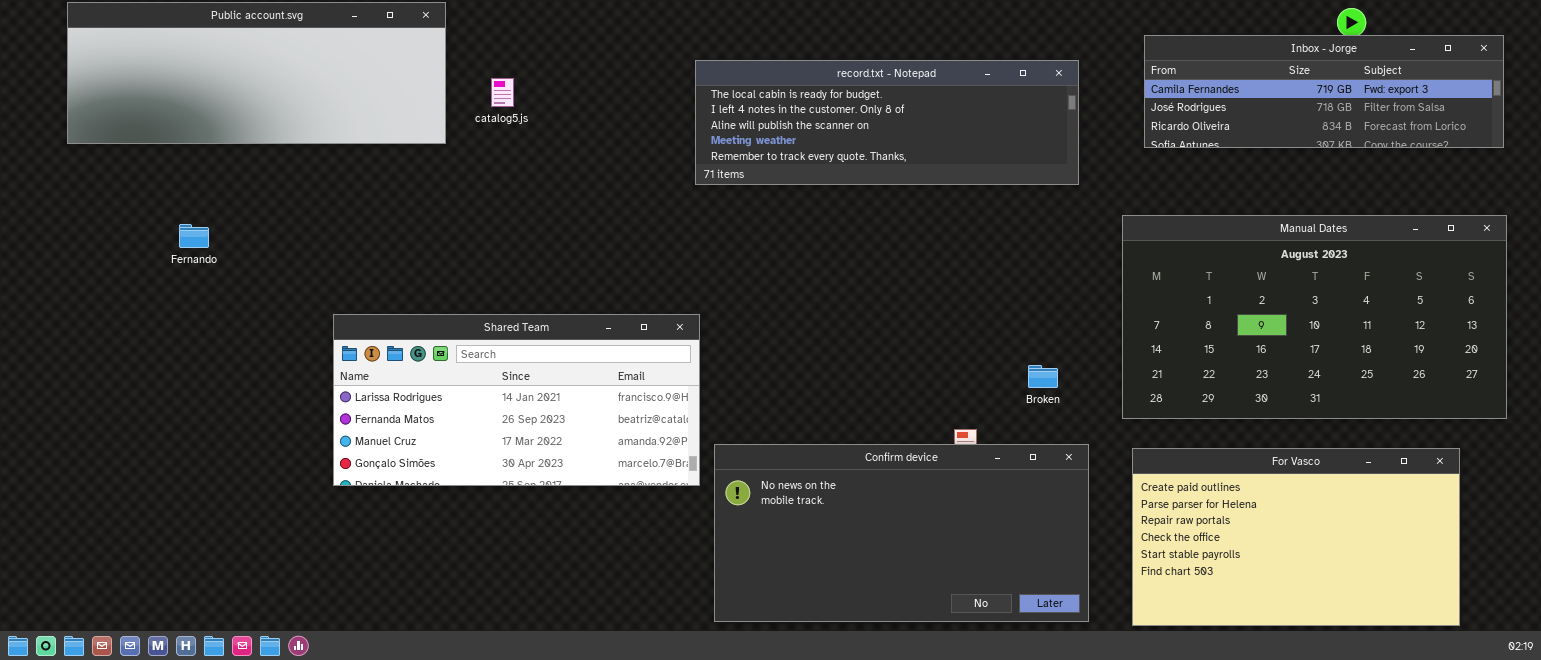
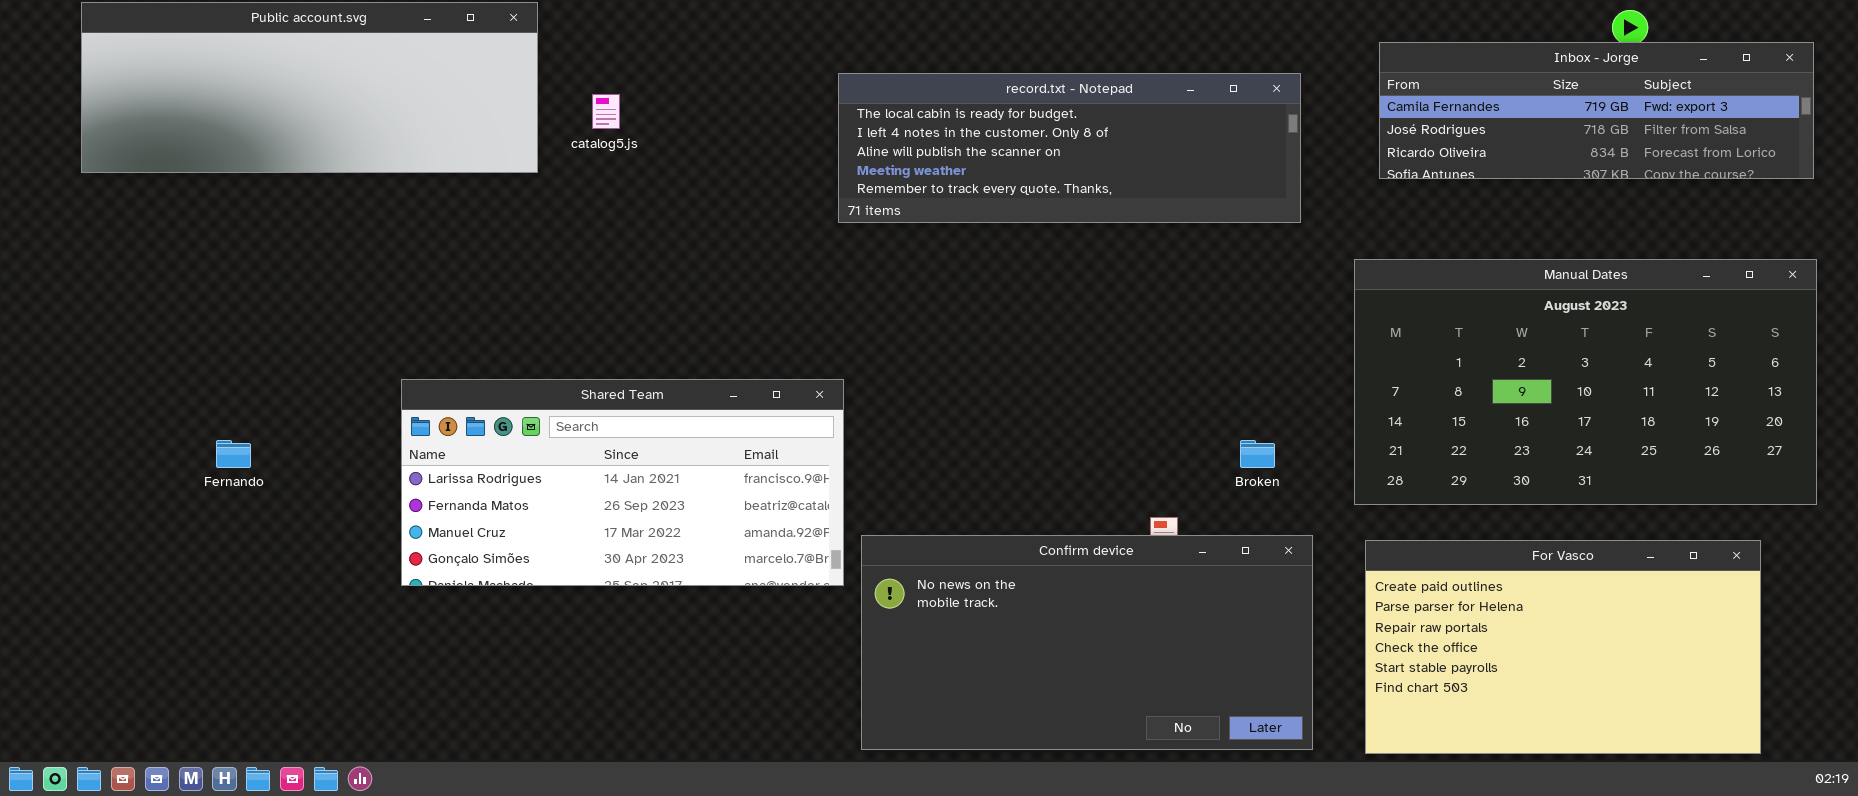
Fernando: [179,224,209,248] -> [216,440,251,468], moved

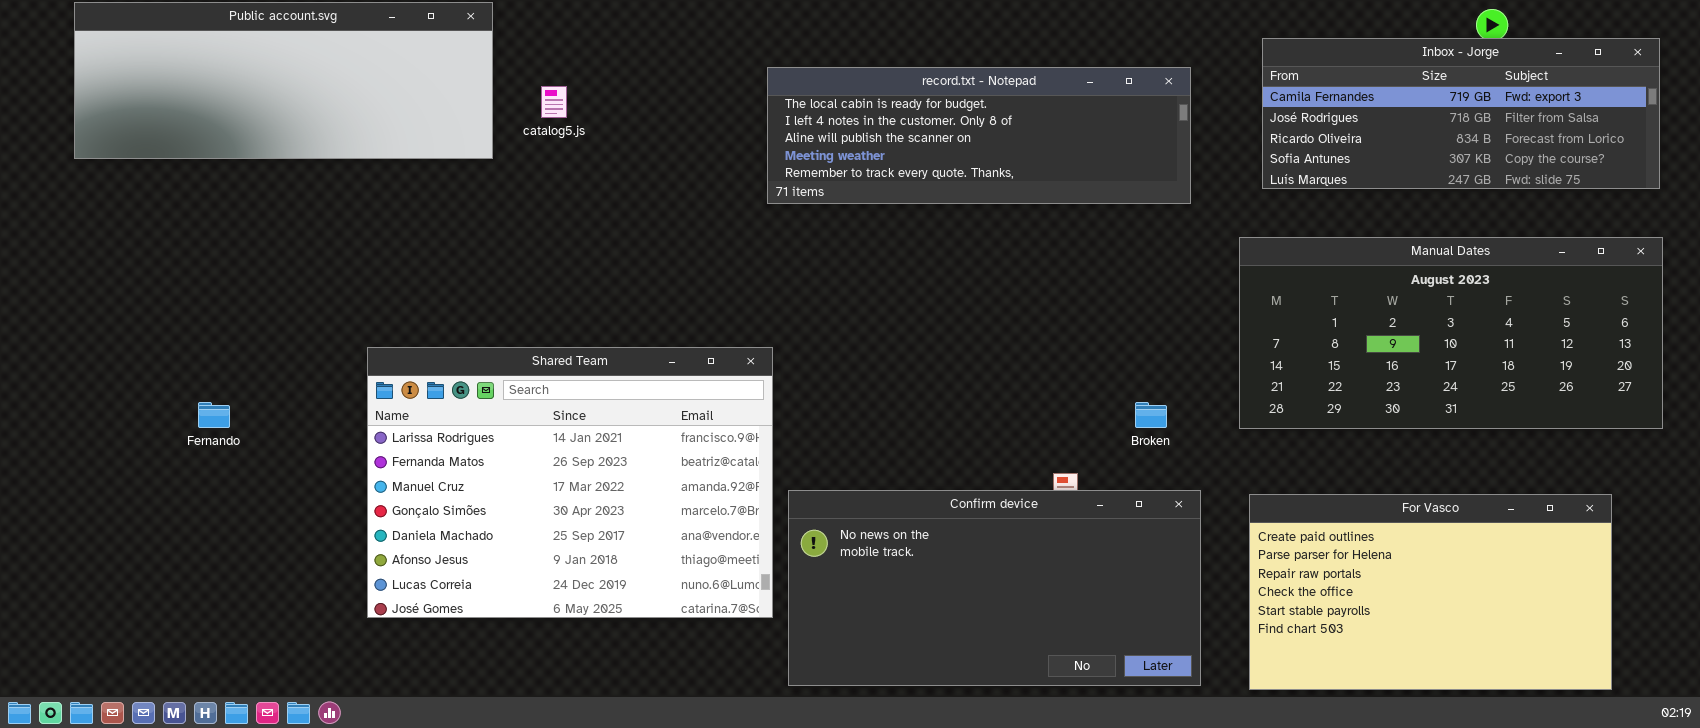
Inbox - Jorge: [1379,42,1814,179] -> [1262,38,1660,189], resized
Manual Dates: [1354,259,1817,505] -> [1239,237,1663,429], resized
Shared Team: [401,379,844,586] -> [367,347,773,618], resized

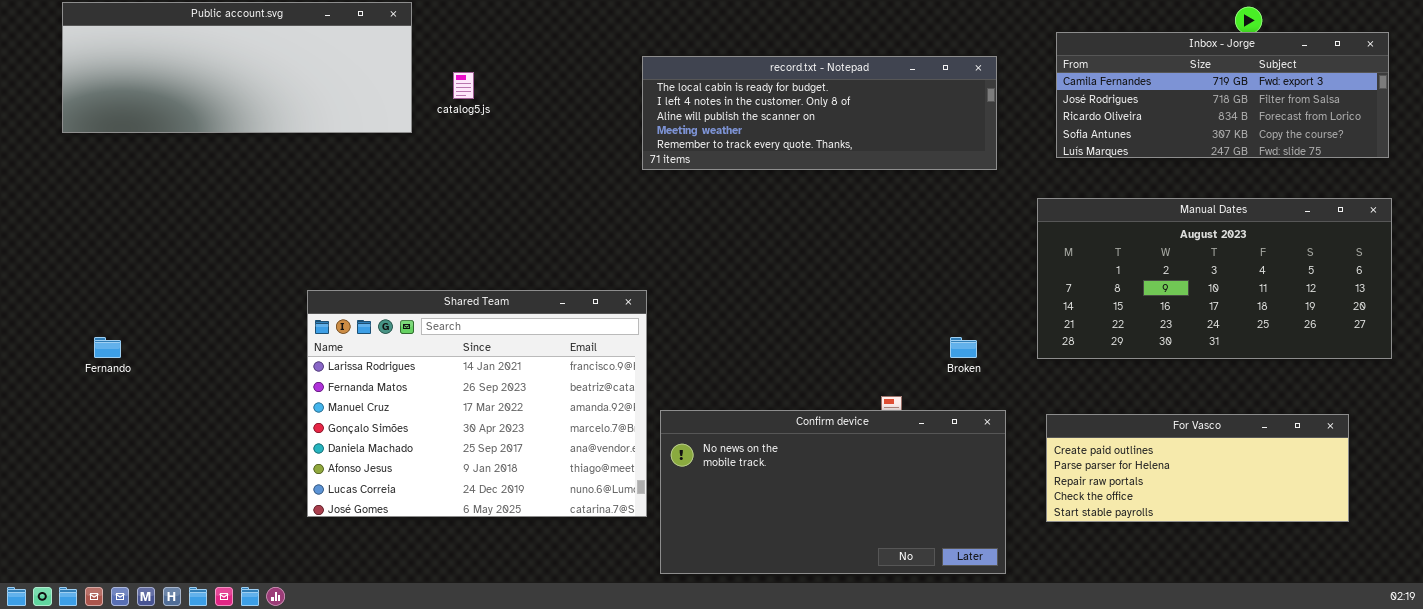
Fernando: [198,402,230,428] -> [94,337,121,358], moved
For Vasco: [1249,494,1612,690] -> [1046,414,1349,522], resized

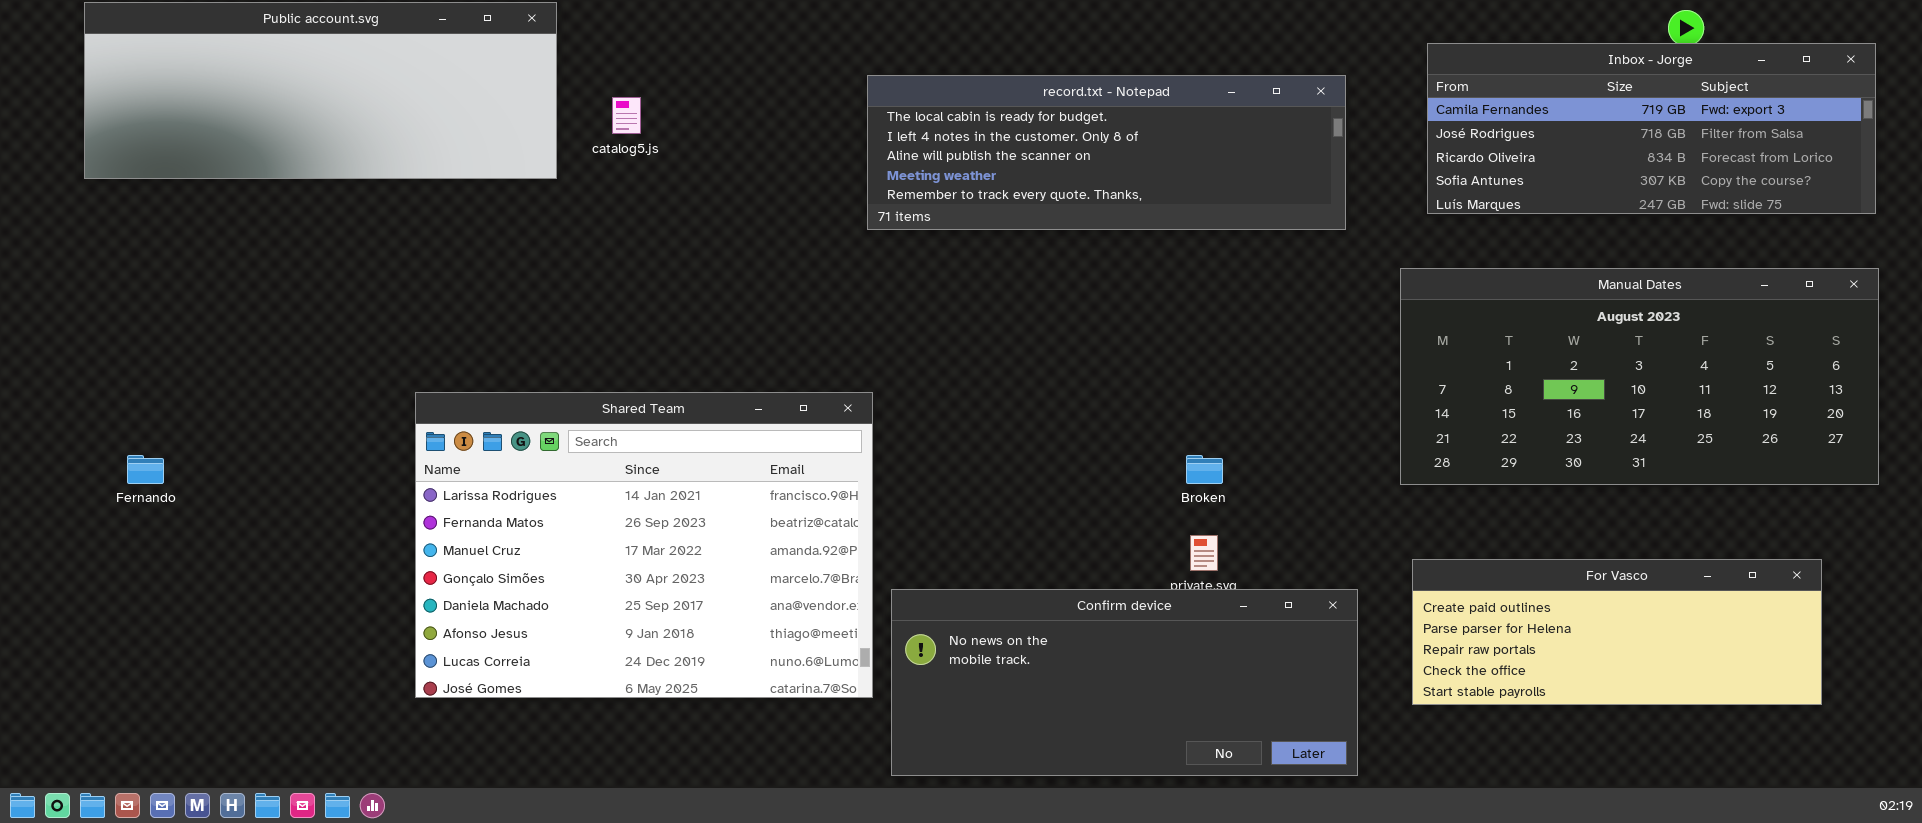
Broken: [950,337,977,358] -> [1186,455,1223,484], moved
Confirm device: [660,410,1006,574] -> [891,589,1358,776], resized

